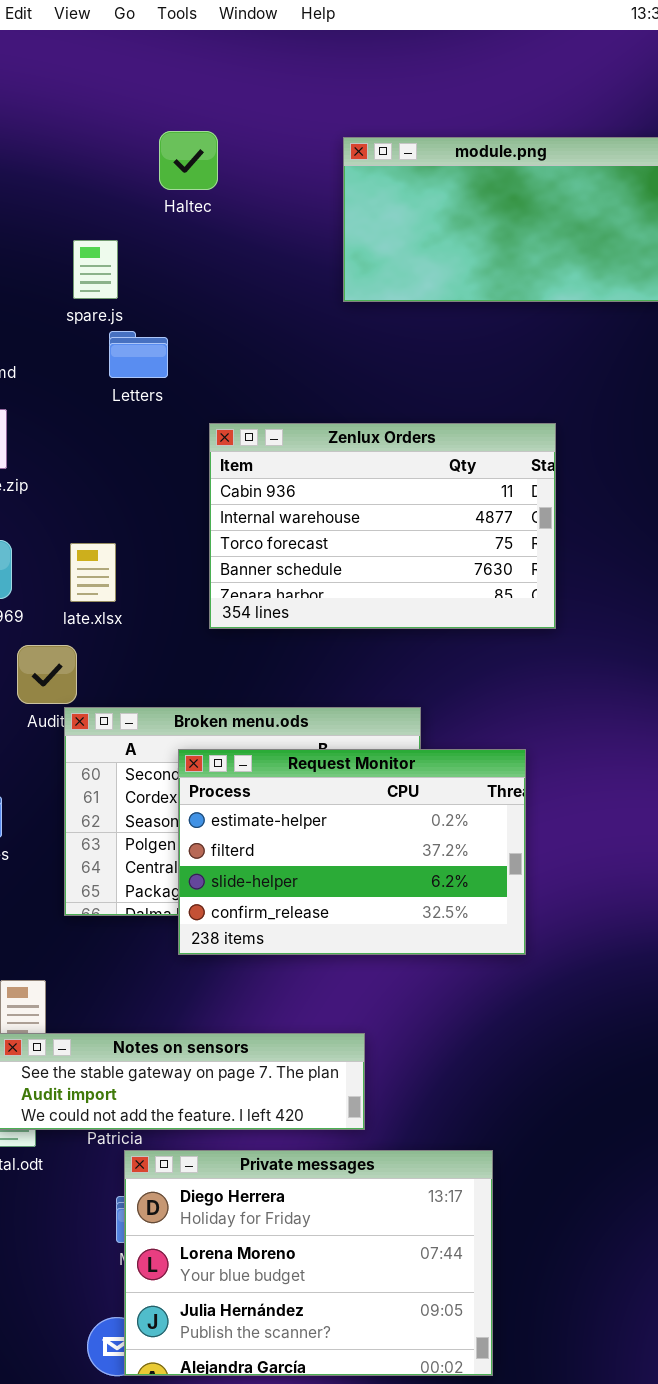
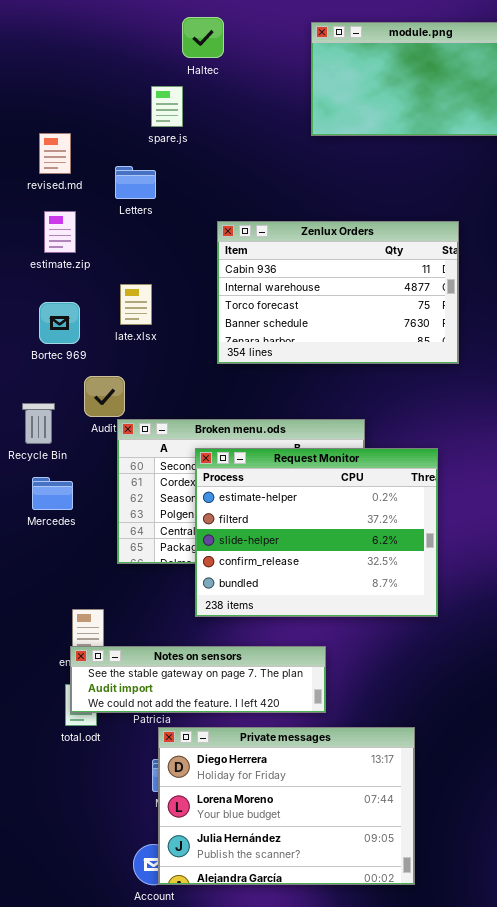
spare.js: [73,240,118,299] -> [151,86,183,127], moved
Letters: [109,331,168,378] -> [115,166,156,199], moved
late.xlsx: [70,543,116,602] -> [120,284,152,325], moved
Request Monitor: [178,749,526,955] -> [195,448,438,617], resized

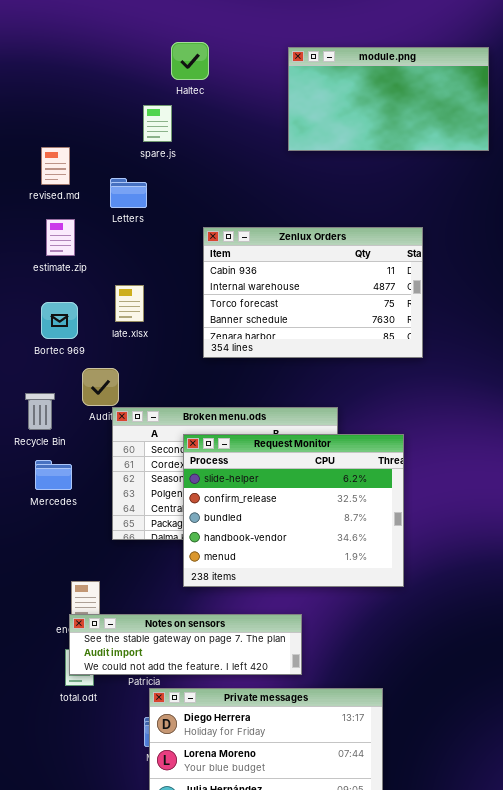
Request Monitor: [195,448,438,617] -> [183,434,404,587], scrolled down 2 rows

